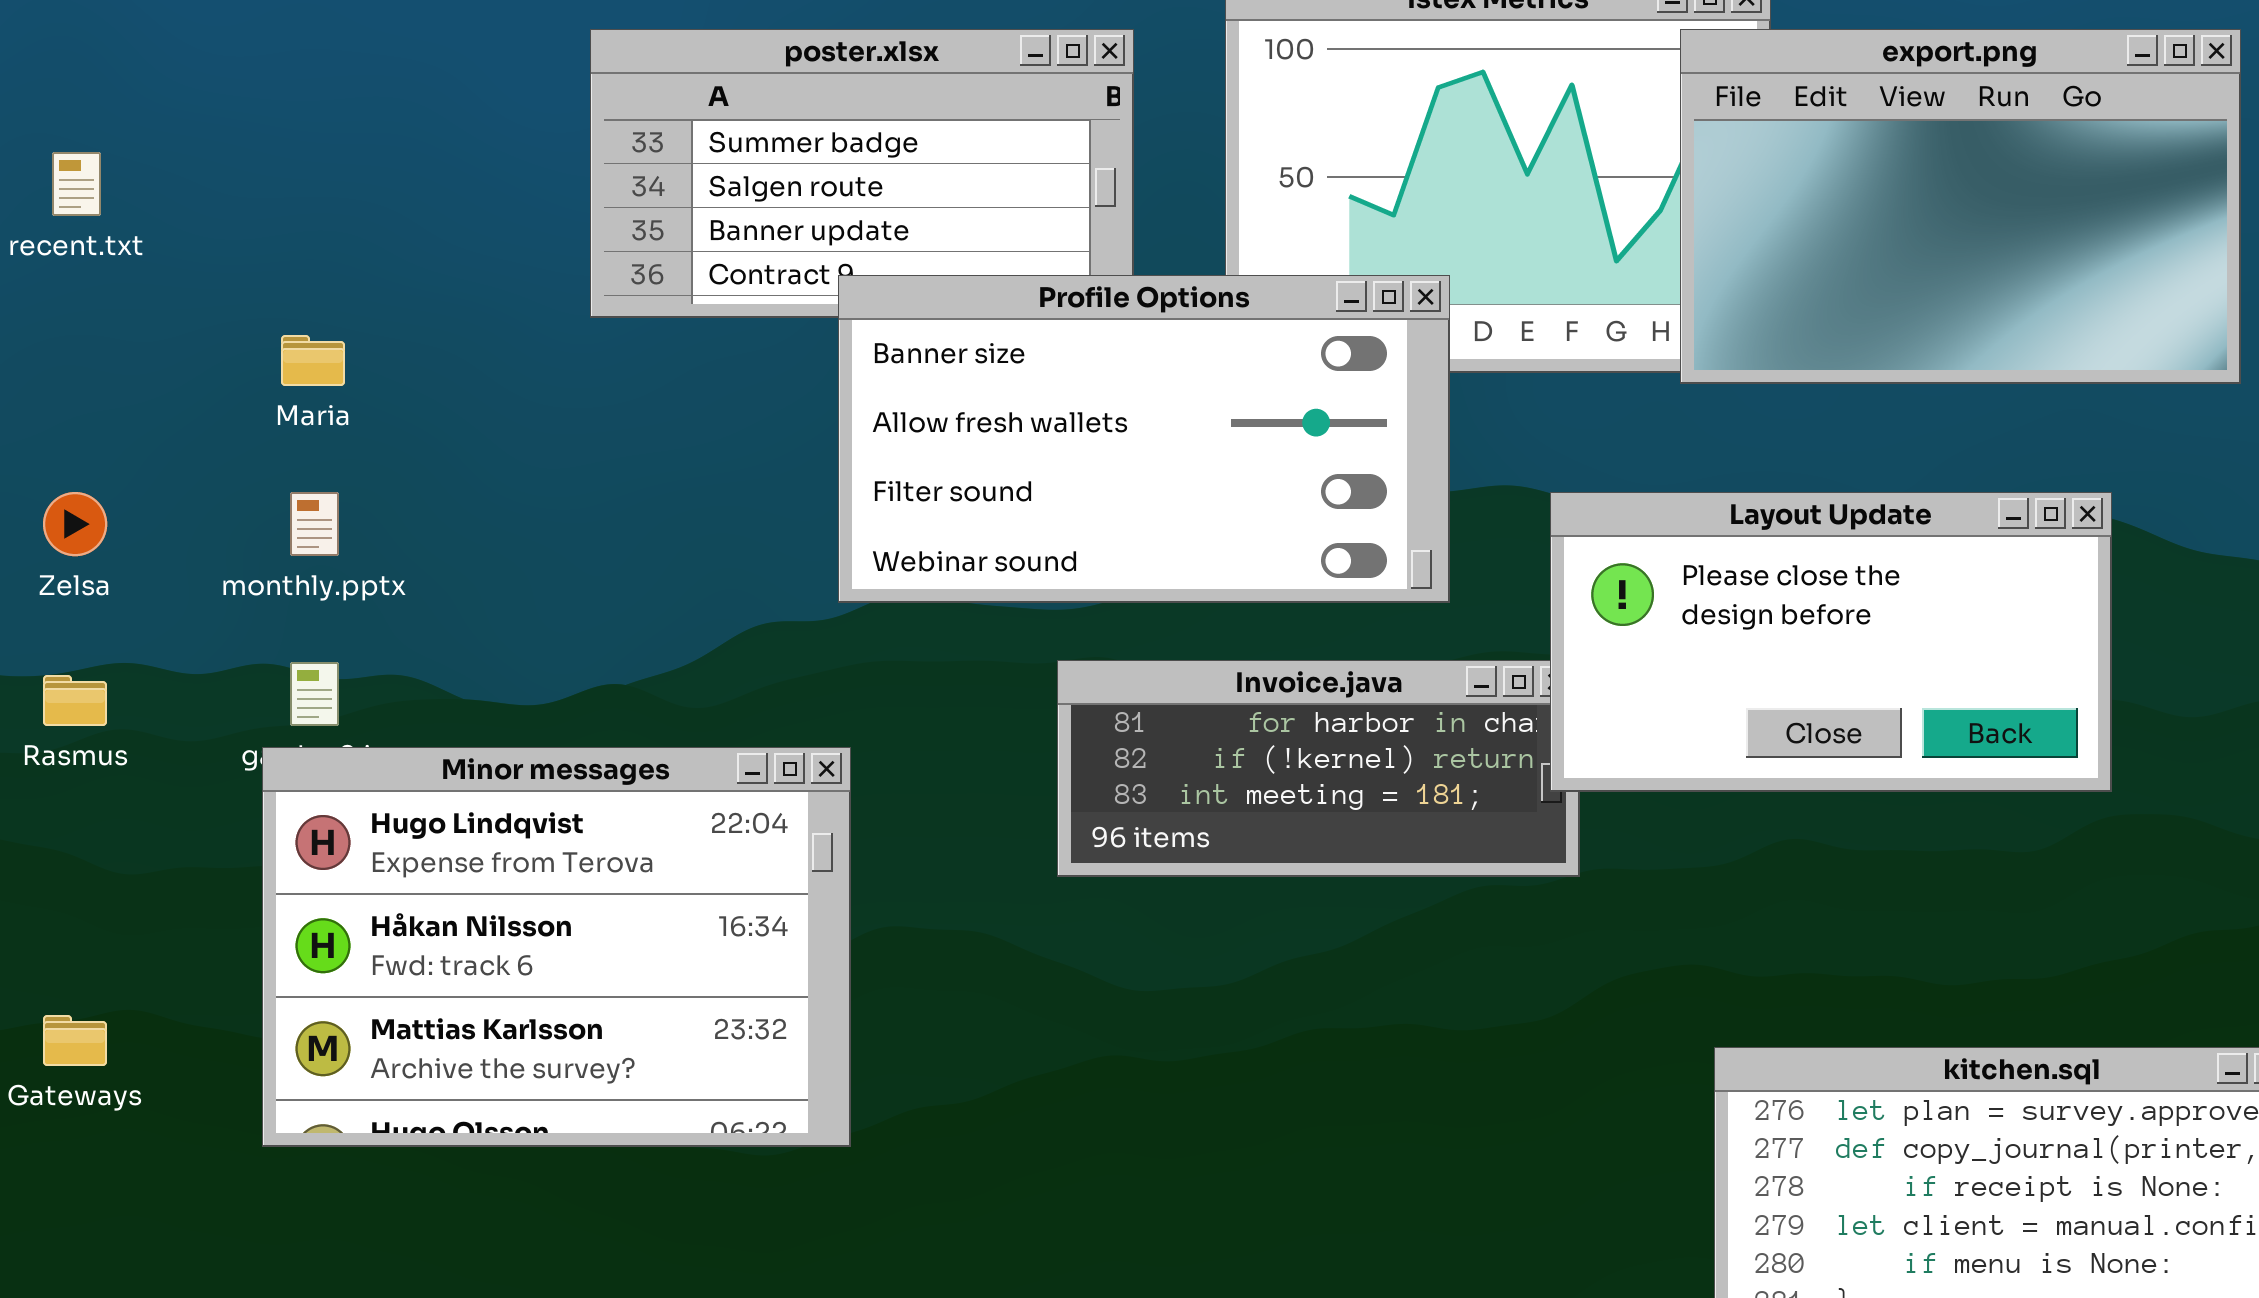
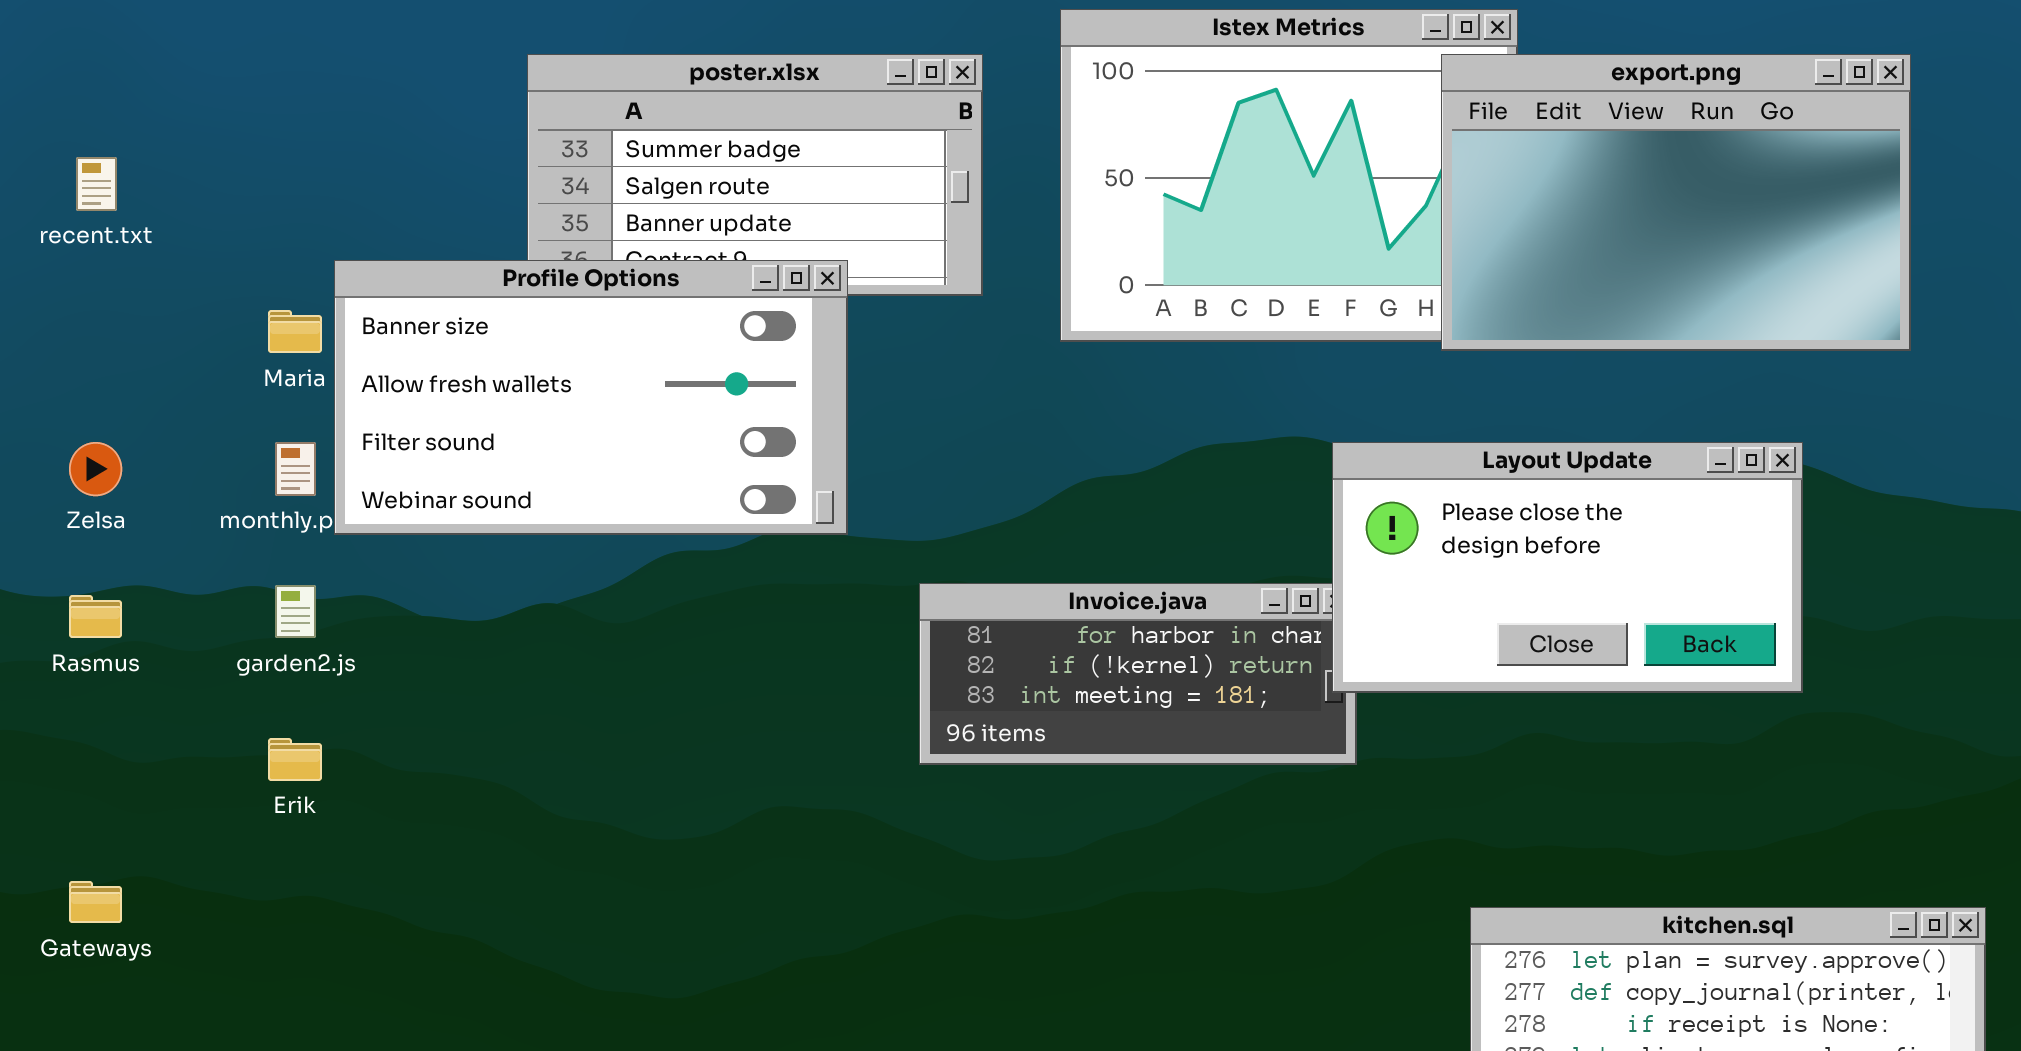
Profile Options: [838,275,1450,603] -> [334,260,848,535], moved
Minor messages: [262,747,851,1147] -> none, closed

